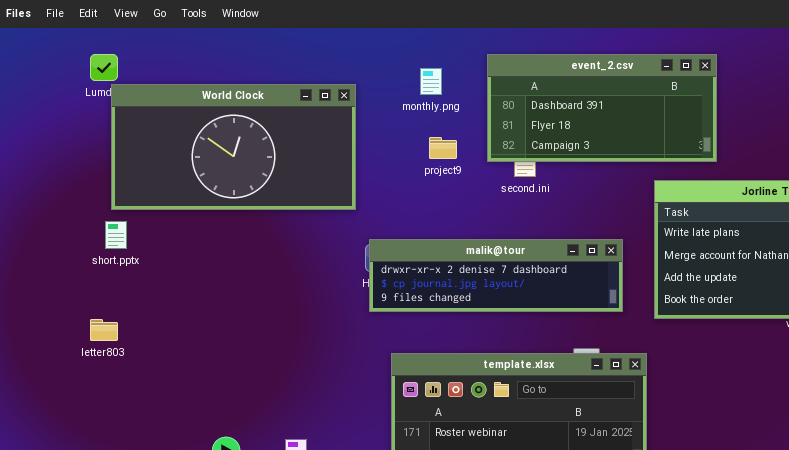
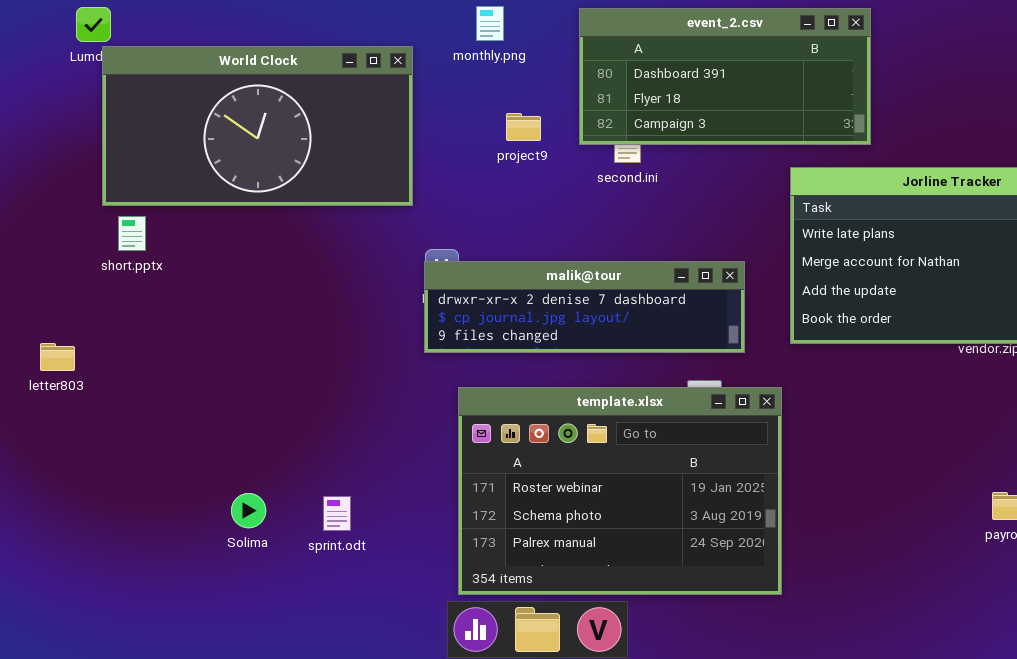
monthly.png: [420,68,442,95] -> [476,6,504,41], moved
short.pptx: [105,221,127,249] -> [118,216,146,251], moved
malik@tour: [369,239,623,312] -> [424,261,745,353], moved
letter803: [90,319,118,341] -> [40,343,75,371], moved

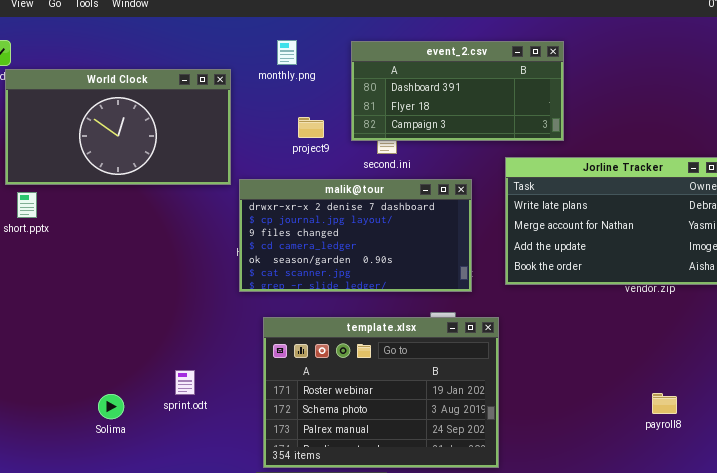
malik@tour: [424,261,745,353] -> [239,179,472,292], resized
sprint.odt: [323,496,351,531] -> [175,370,195,395], moved

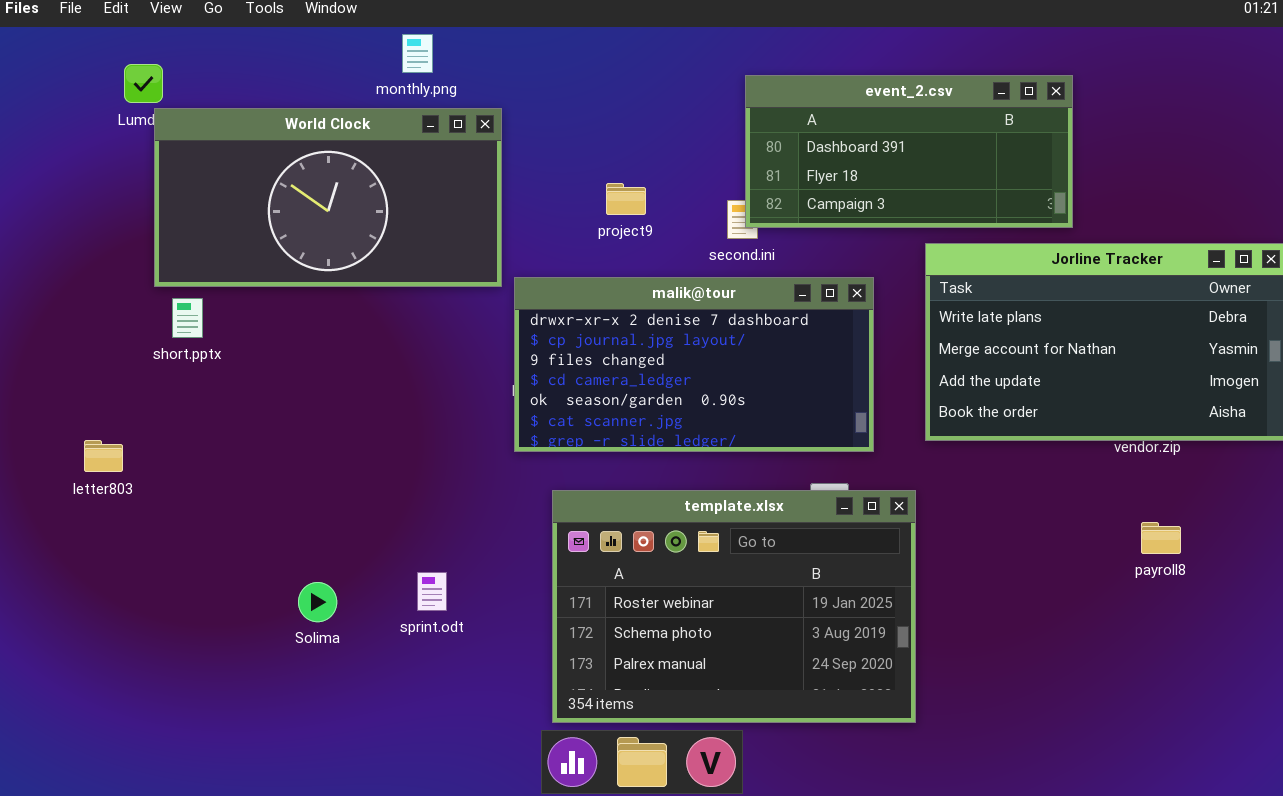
monthly.png: [277,40,297,65] -> [402,34,433,73], moved
event_2.csv: [351,41,564,141] -> [745,75,1073,228], moved
payroll8: [652,393,677,414] -> [1141,522,1181,554], moved
Solima: [98,394,124,419] -> [298,582,337,622], moved

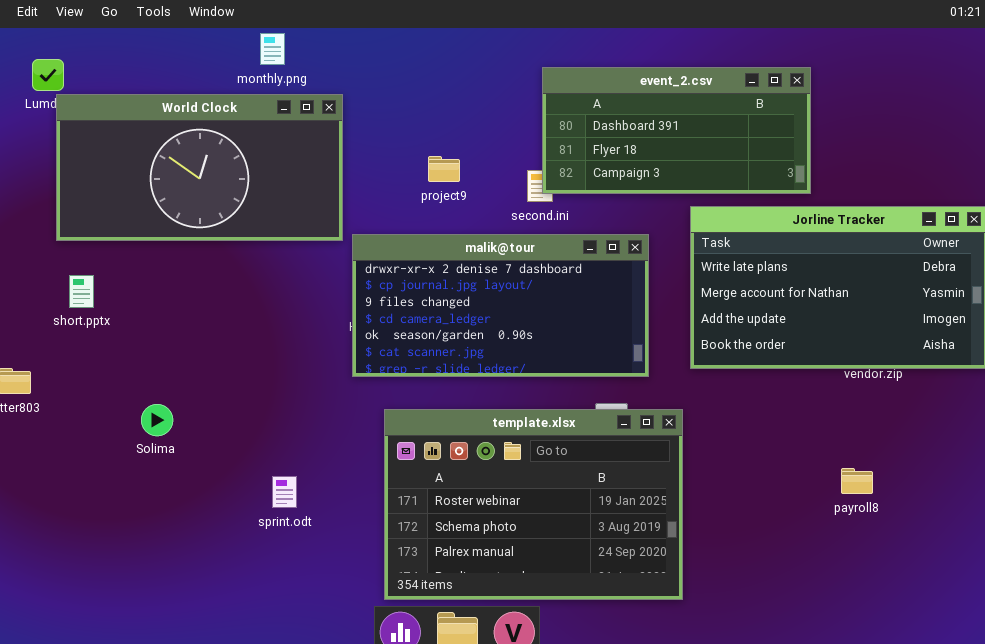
short.pptx: [172,298,203,338] -> [69,275,94,308], moved
payroll8: [1141,522,1181,554] -> [841,468,873,494], moved
Solima: [298,582,337,622] -> [141,404,173,436], moved

